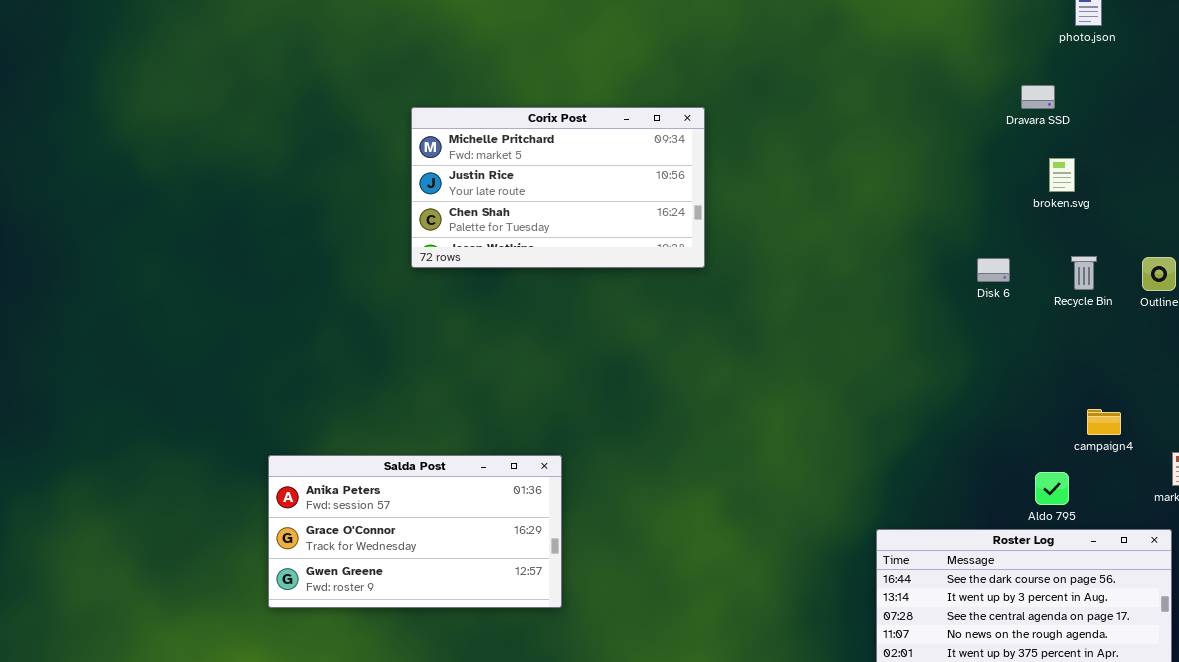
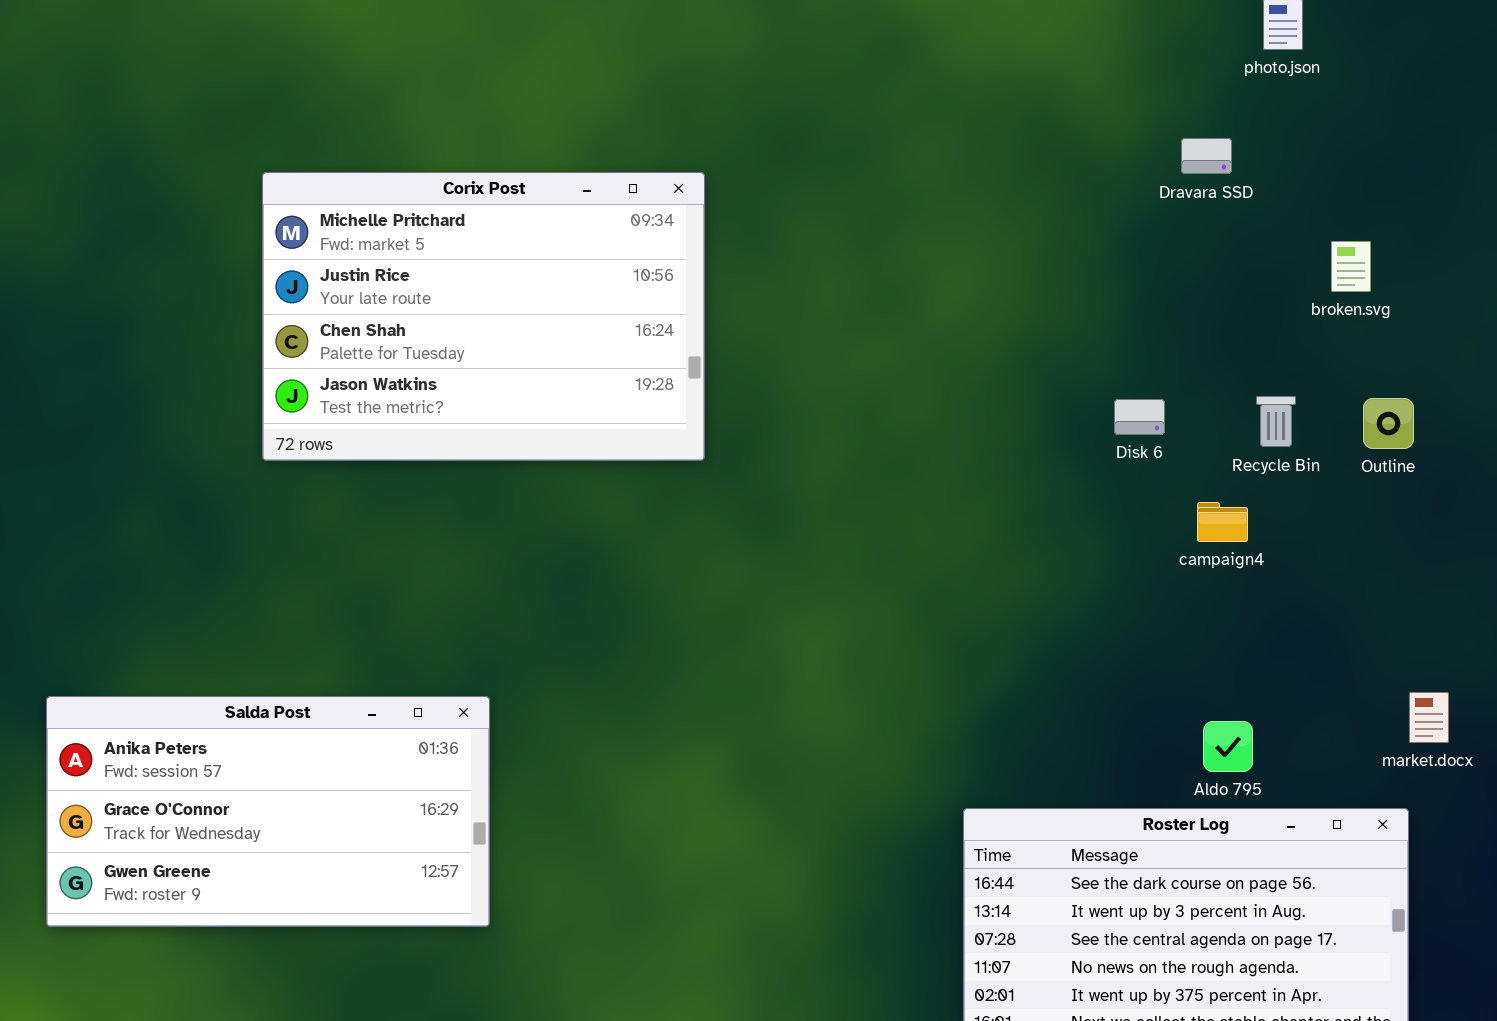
Corix Post: [411,107,705,268] -> [262,172,705,461], resized
broken.svg: [1049,158,1075,192] -> [1331,241,1371,292], moved
campaign4: [1087,409,1121,435] -> [1197,502,1248,542], moved

